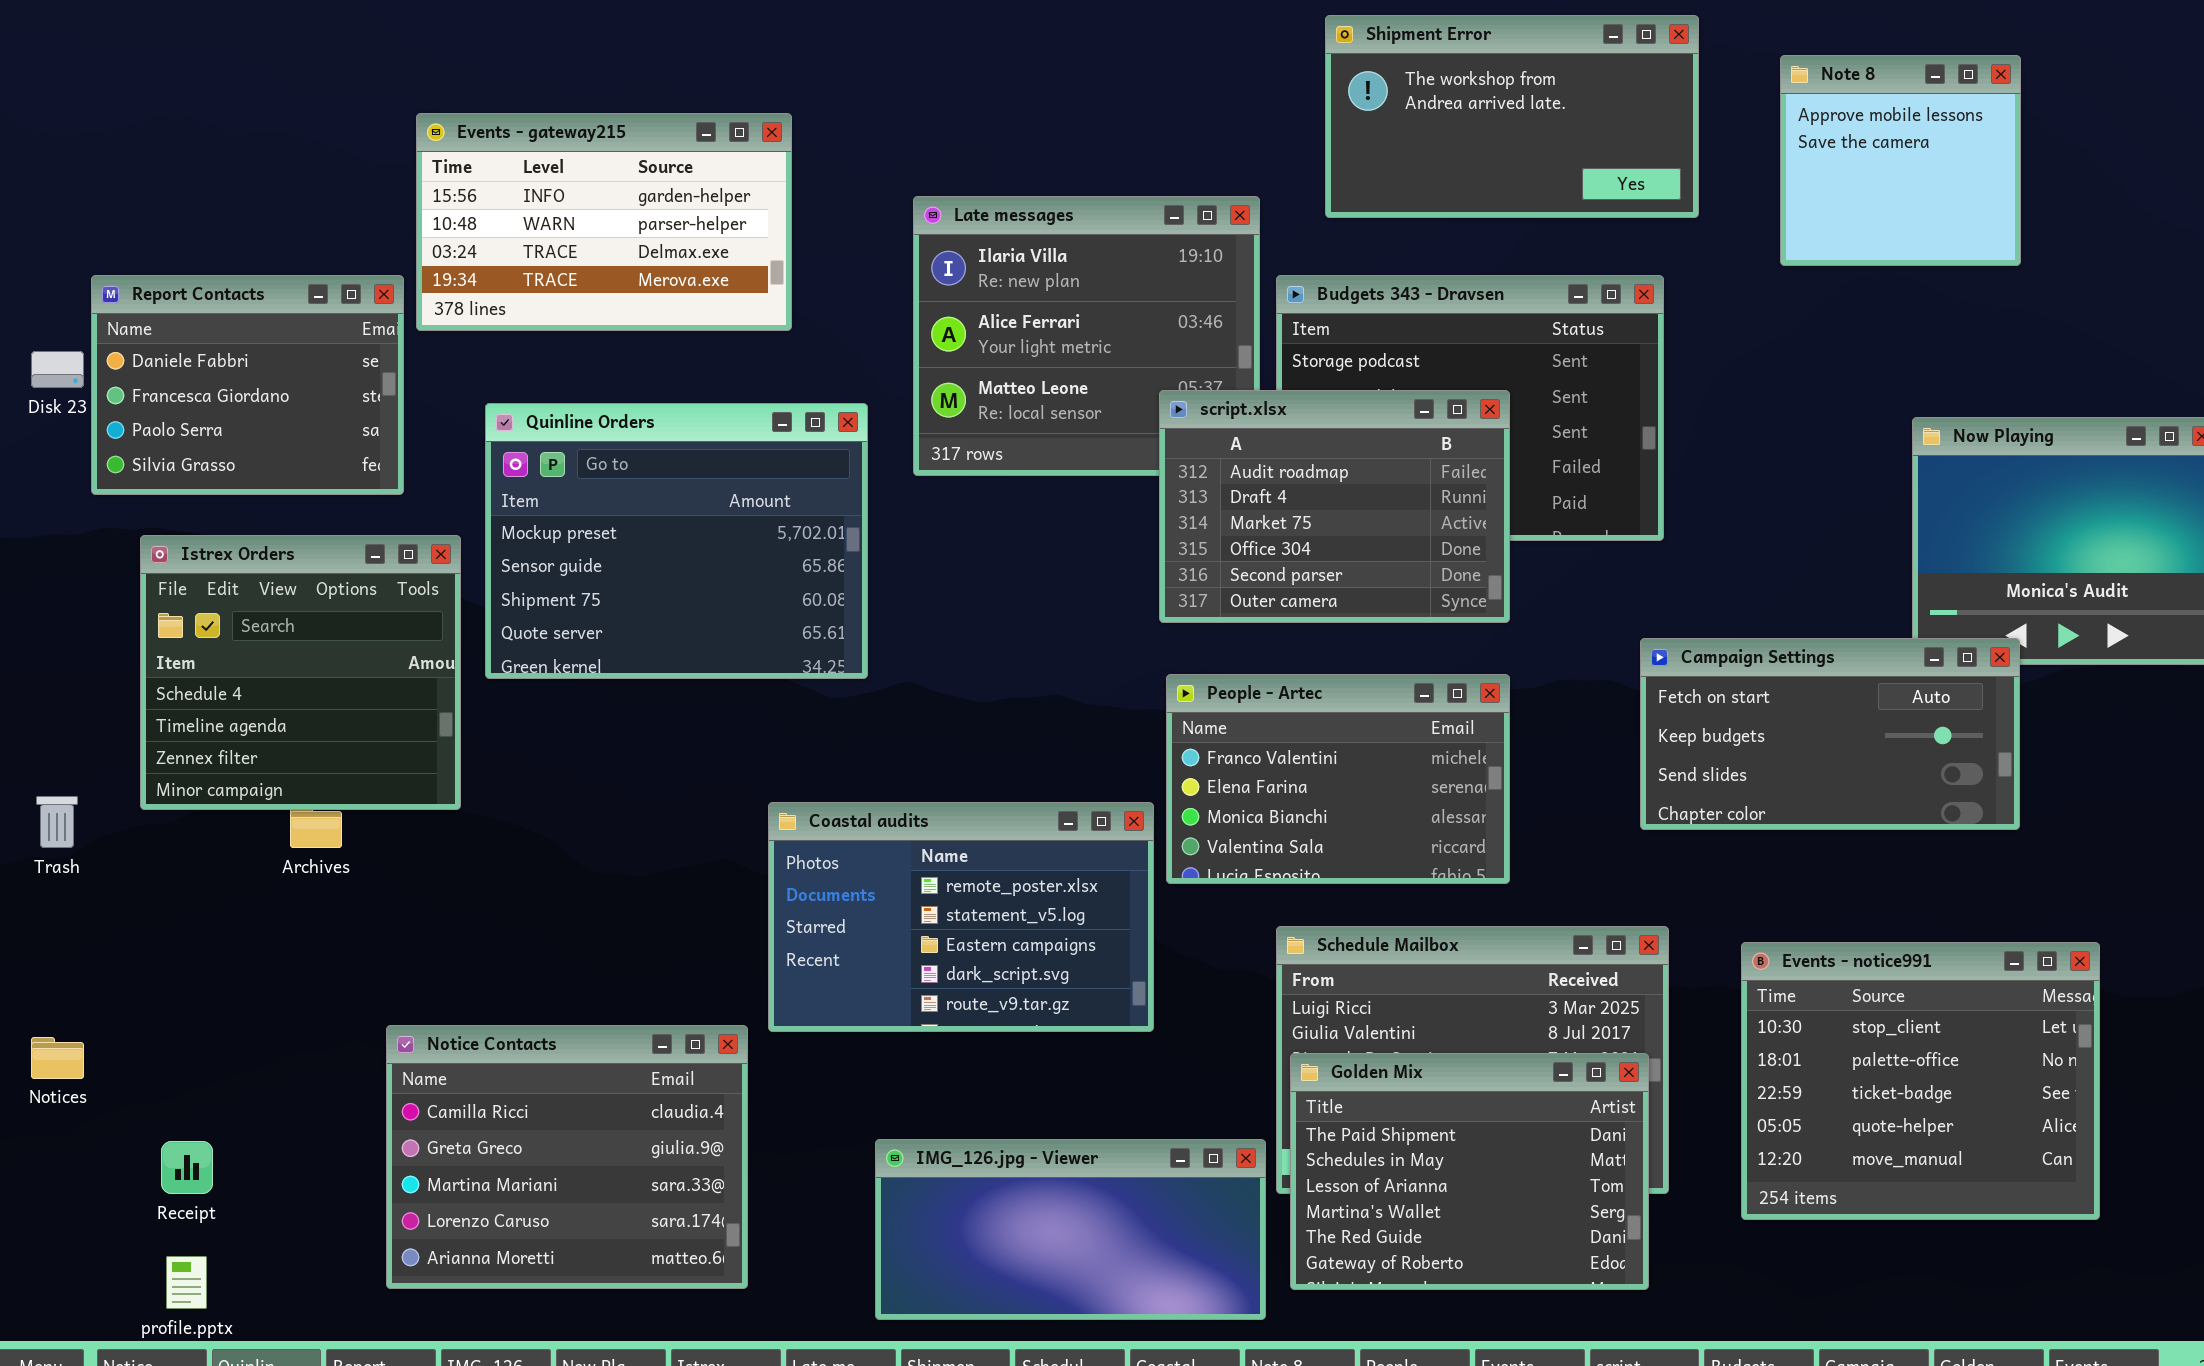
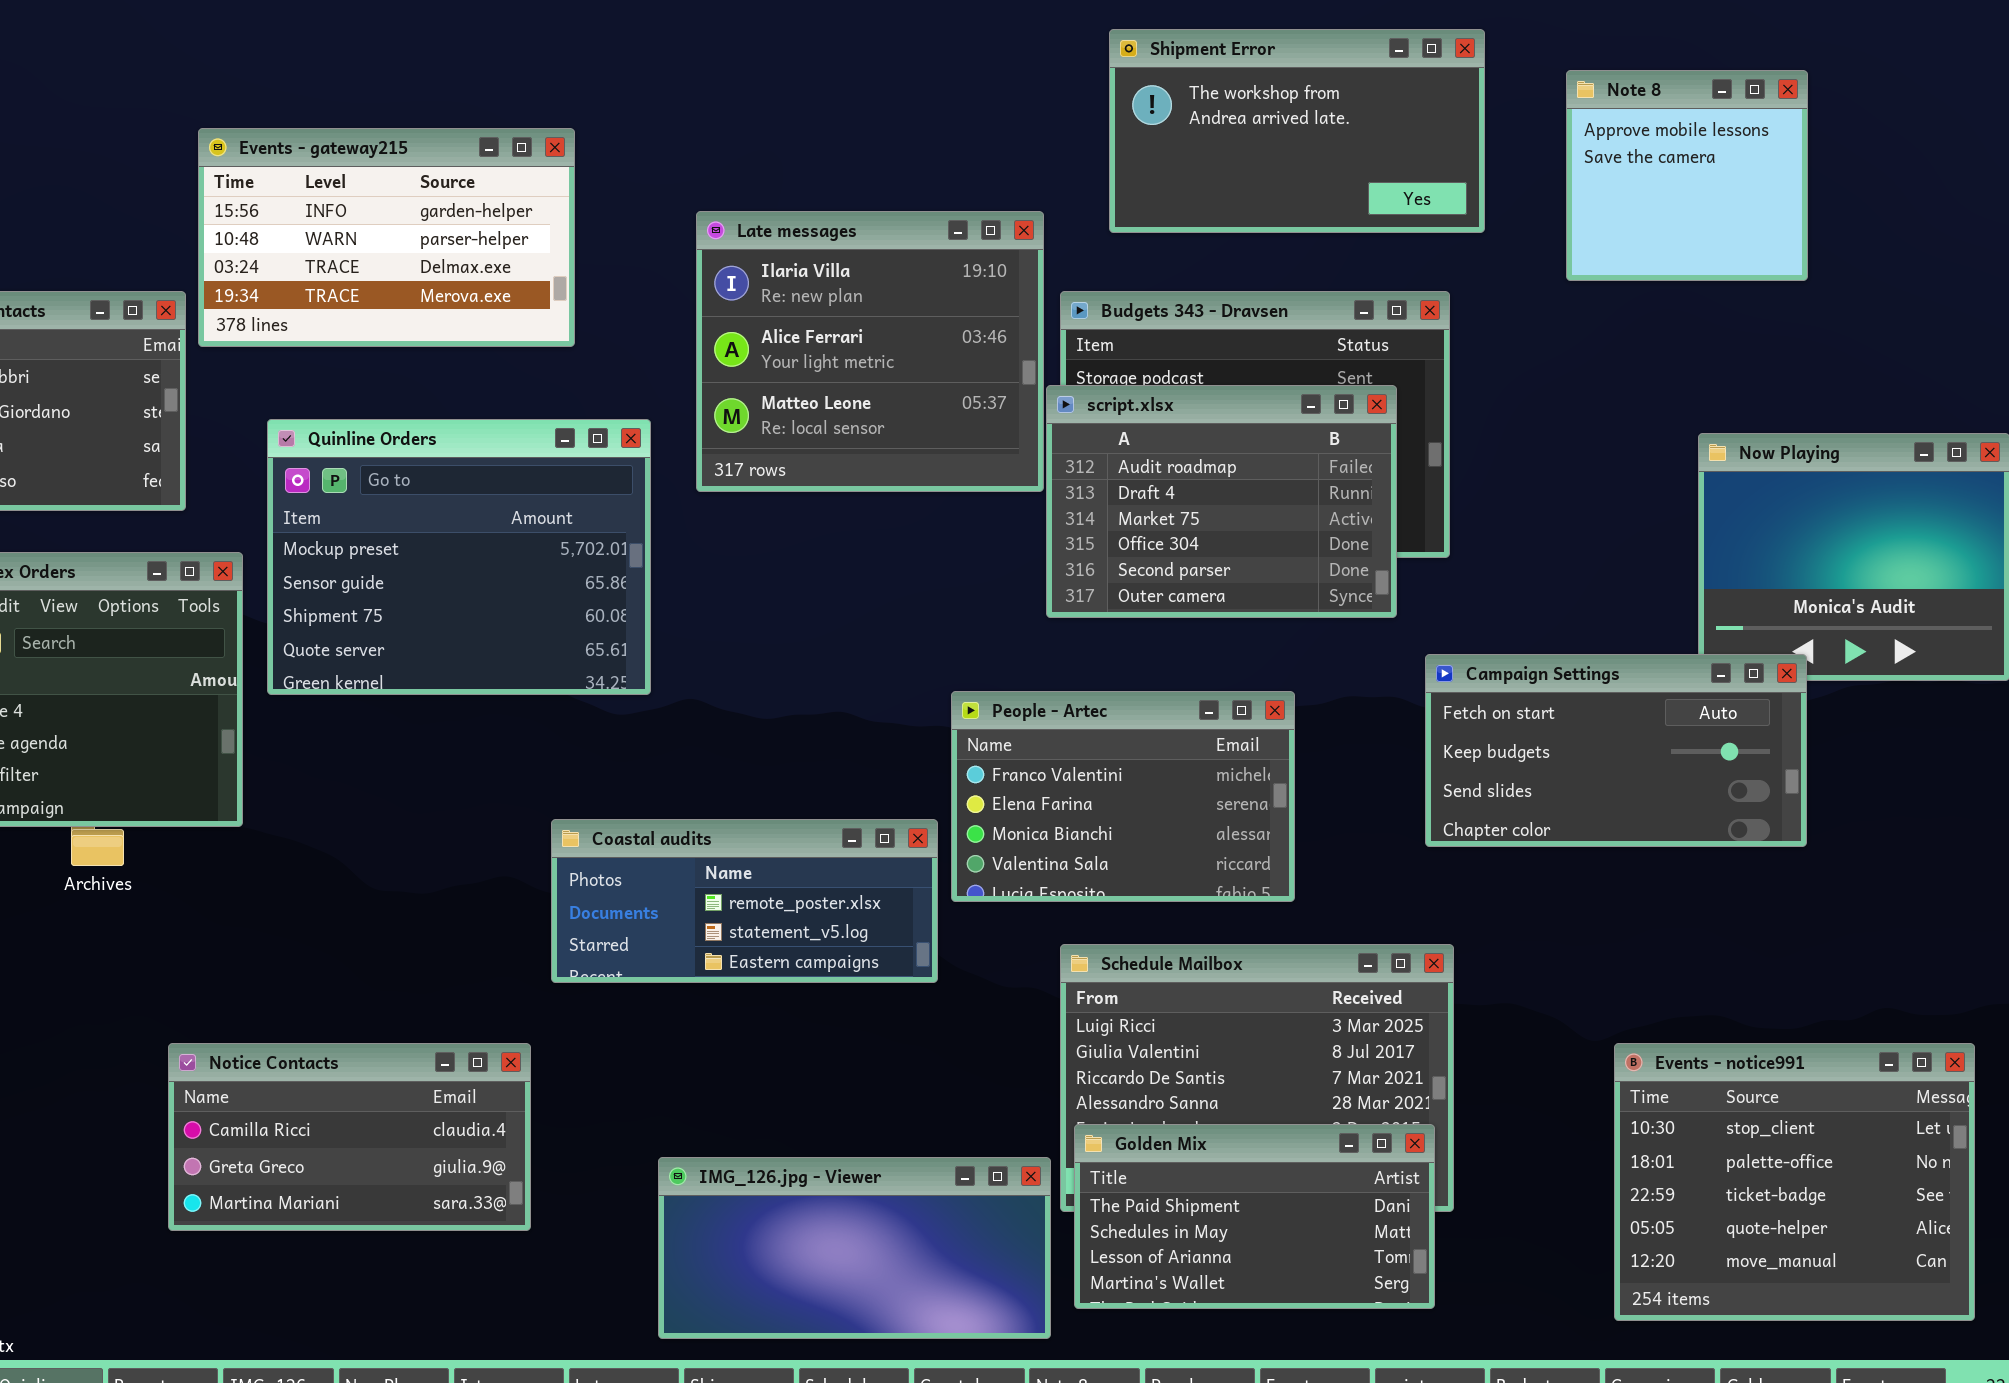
script.xlsx: [1159,390,1510,623] -> [1046,385,1397,618], moved
Coastal audits: [768,802,1154,1032] -> [551,819,938,983], resized
Events - notice991: [1741,942,2100,1220] -> [1614,1043,1975,1321], moved
Notice Contacts: [386,1025,748,1289] -> [168,1043,531,1231], resized
Golden Mix: [1290,1053,1649,1290] -> [1074,1124,1435,1309], resized

